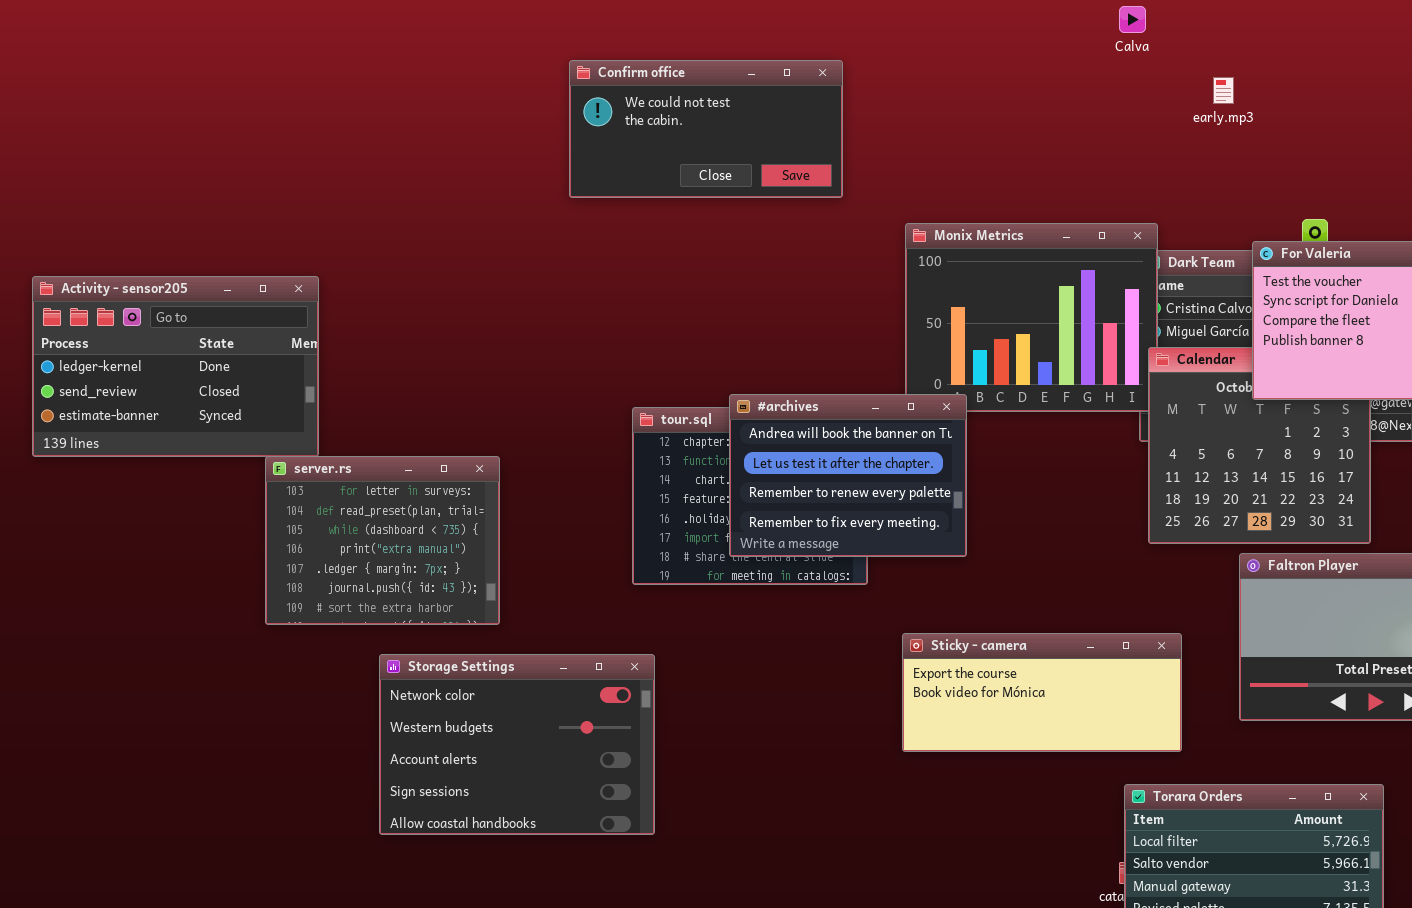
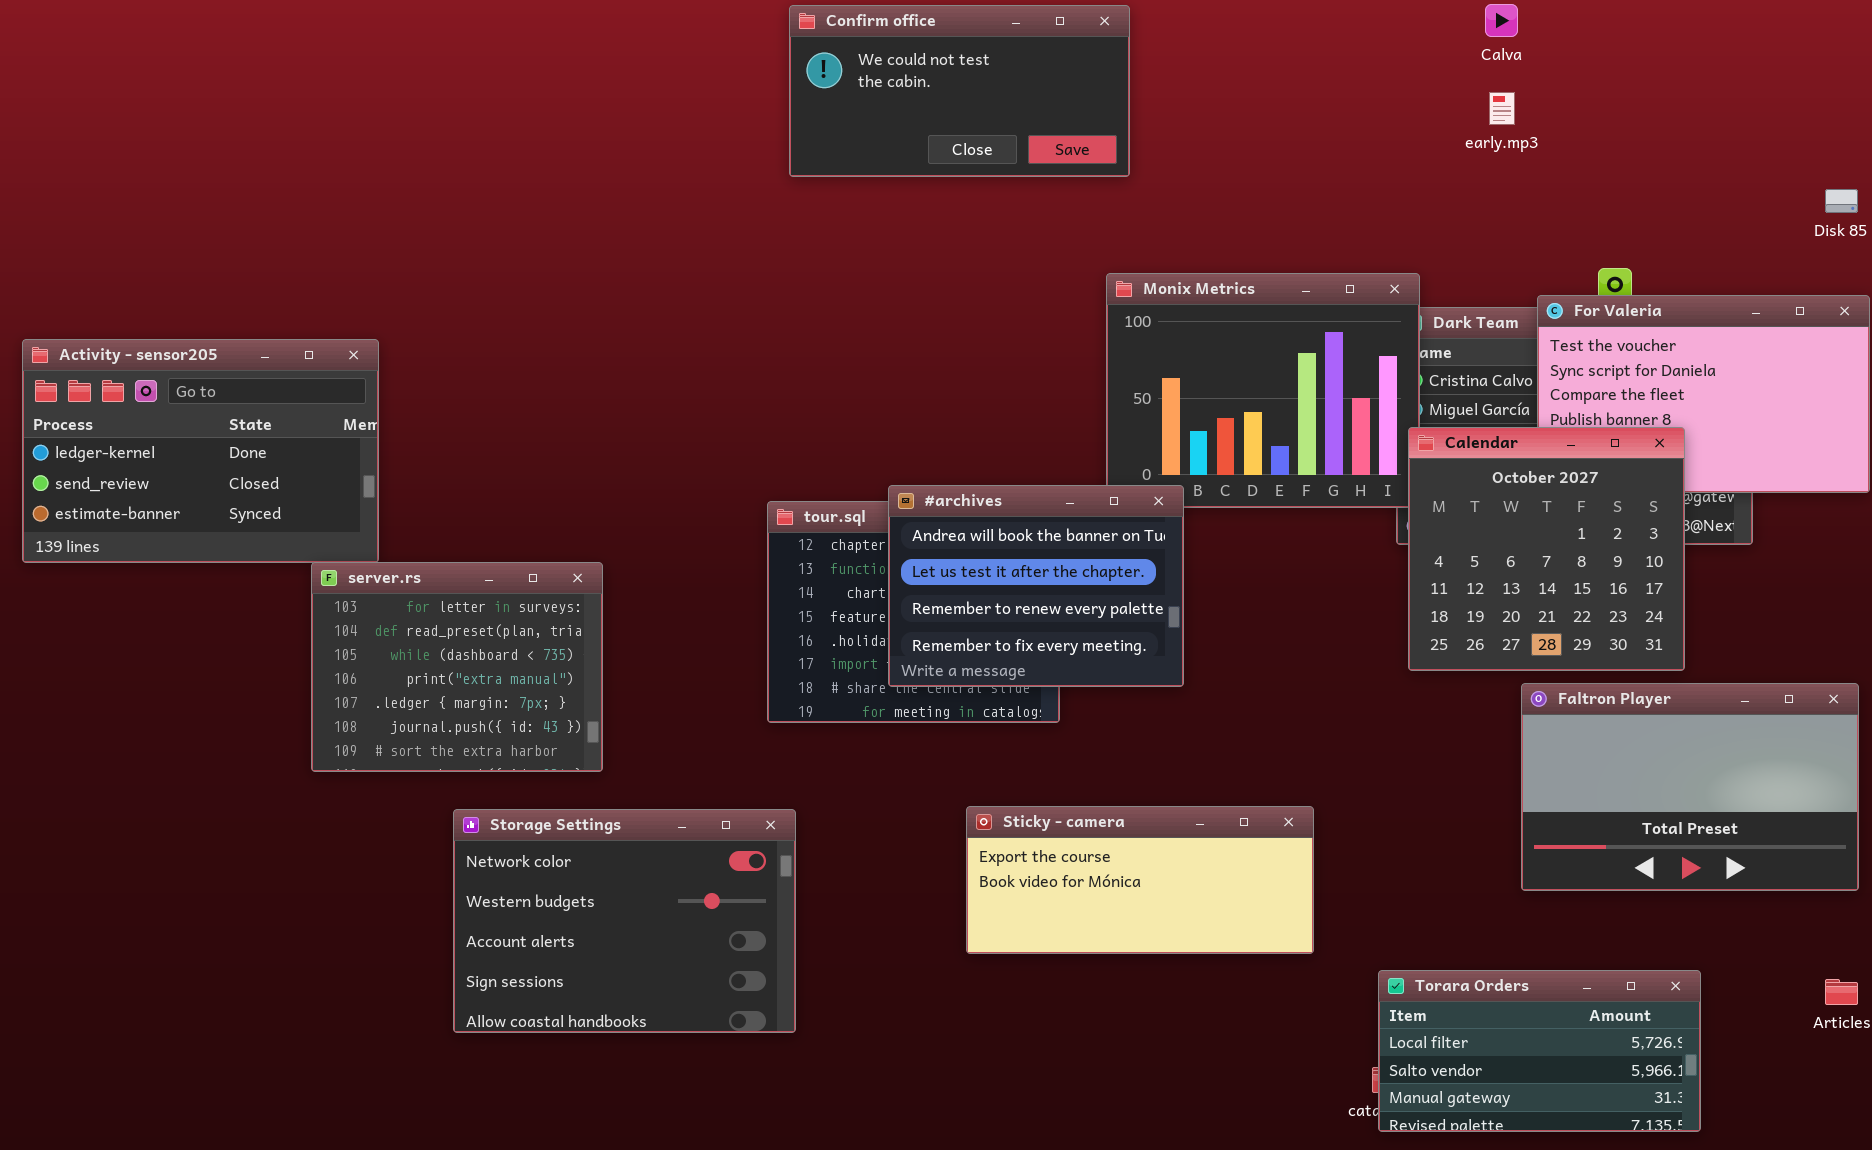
Calva: [1119,6,1146,33] -> [1485,4,1518,37], moved
Confirm office: [569,60,843,198] -> [789,5,1130,177], moved
Calendar: [1148,347,1371,544] -> [1408,427,1685,671], raised
Sticky - camera: [902,633,1182,752] -> [966,806,1314,954], moved

